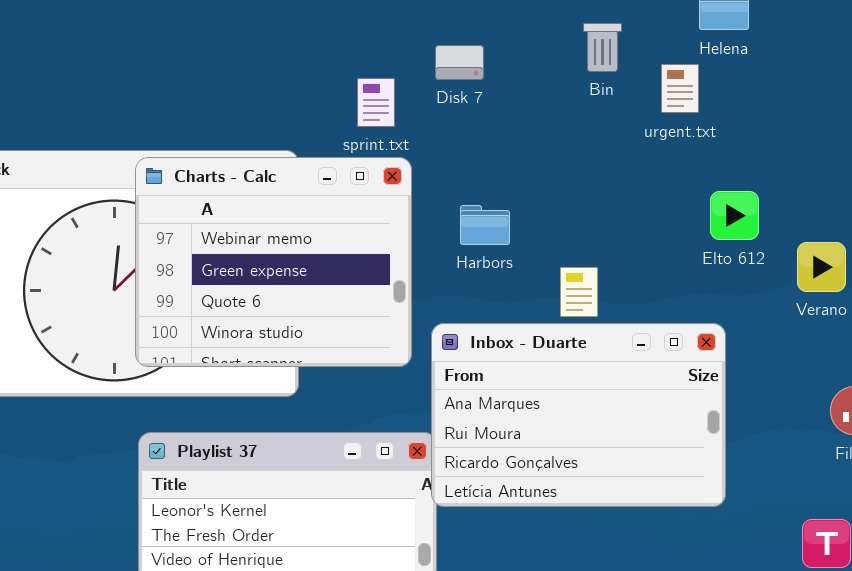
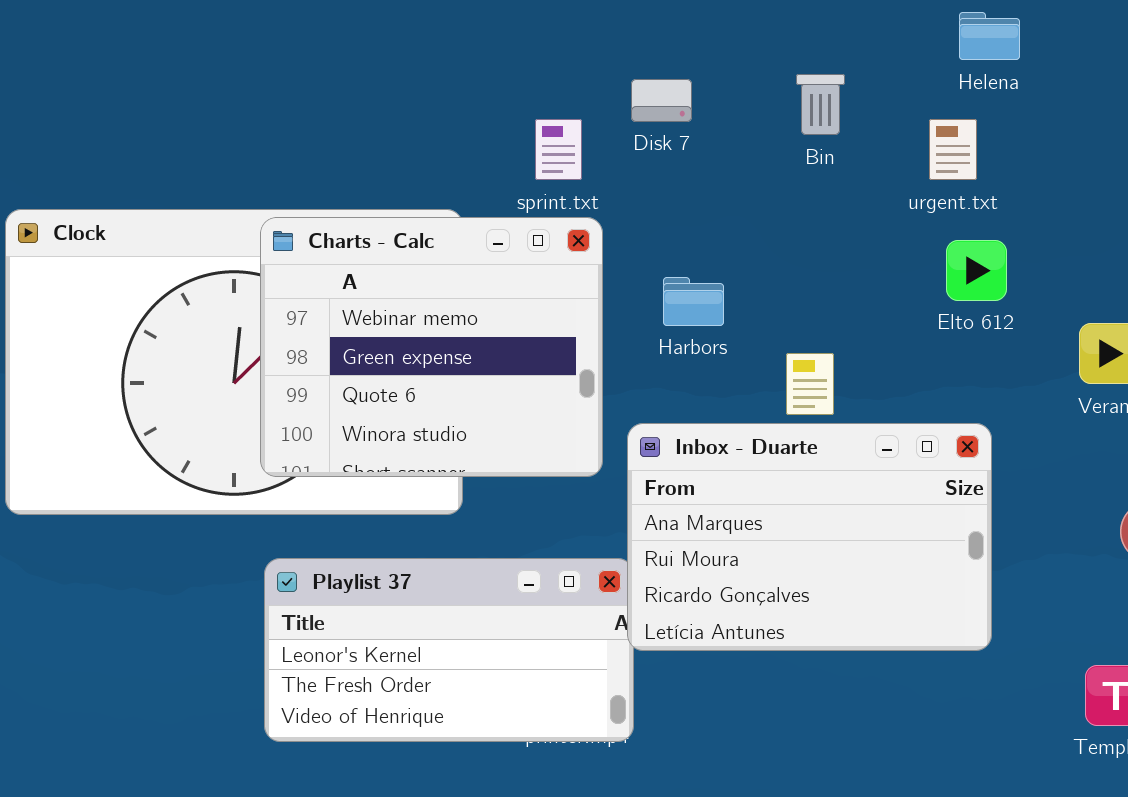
Bin: [583,23,622,72] -> [796,74,845,135], moved
urgent.txt: [661,64,699,113] -> [929,119,977,180], moved
Elto 612: [710,191,759,240] -> [946,240,1007,301], moved

